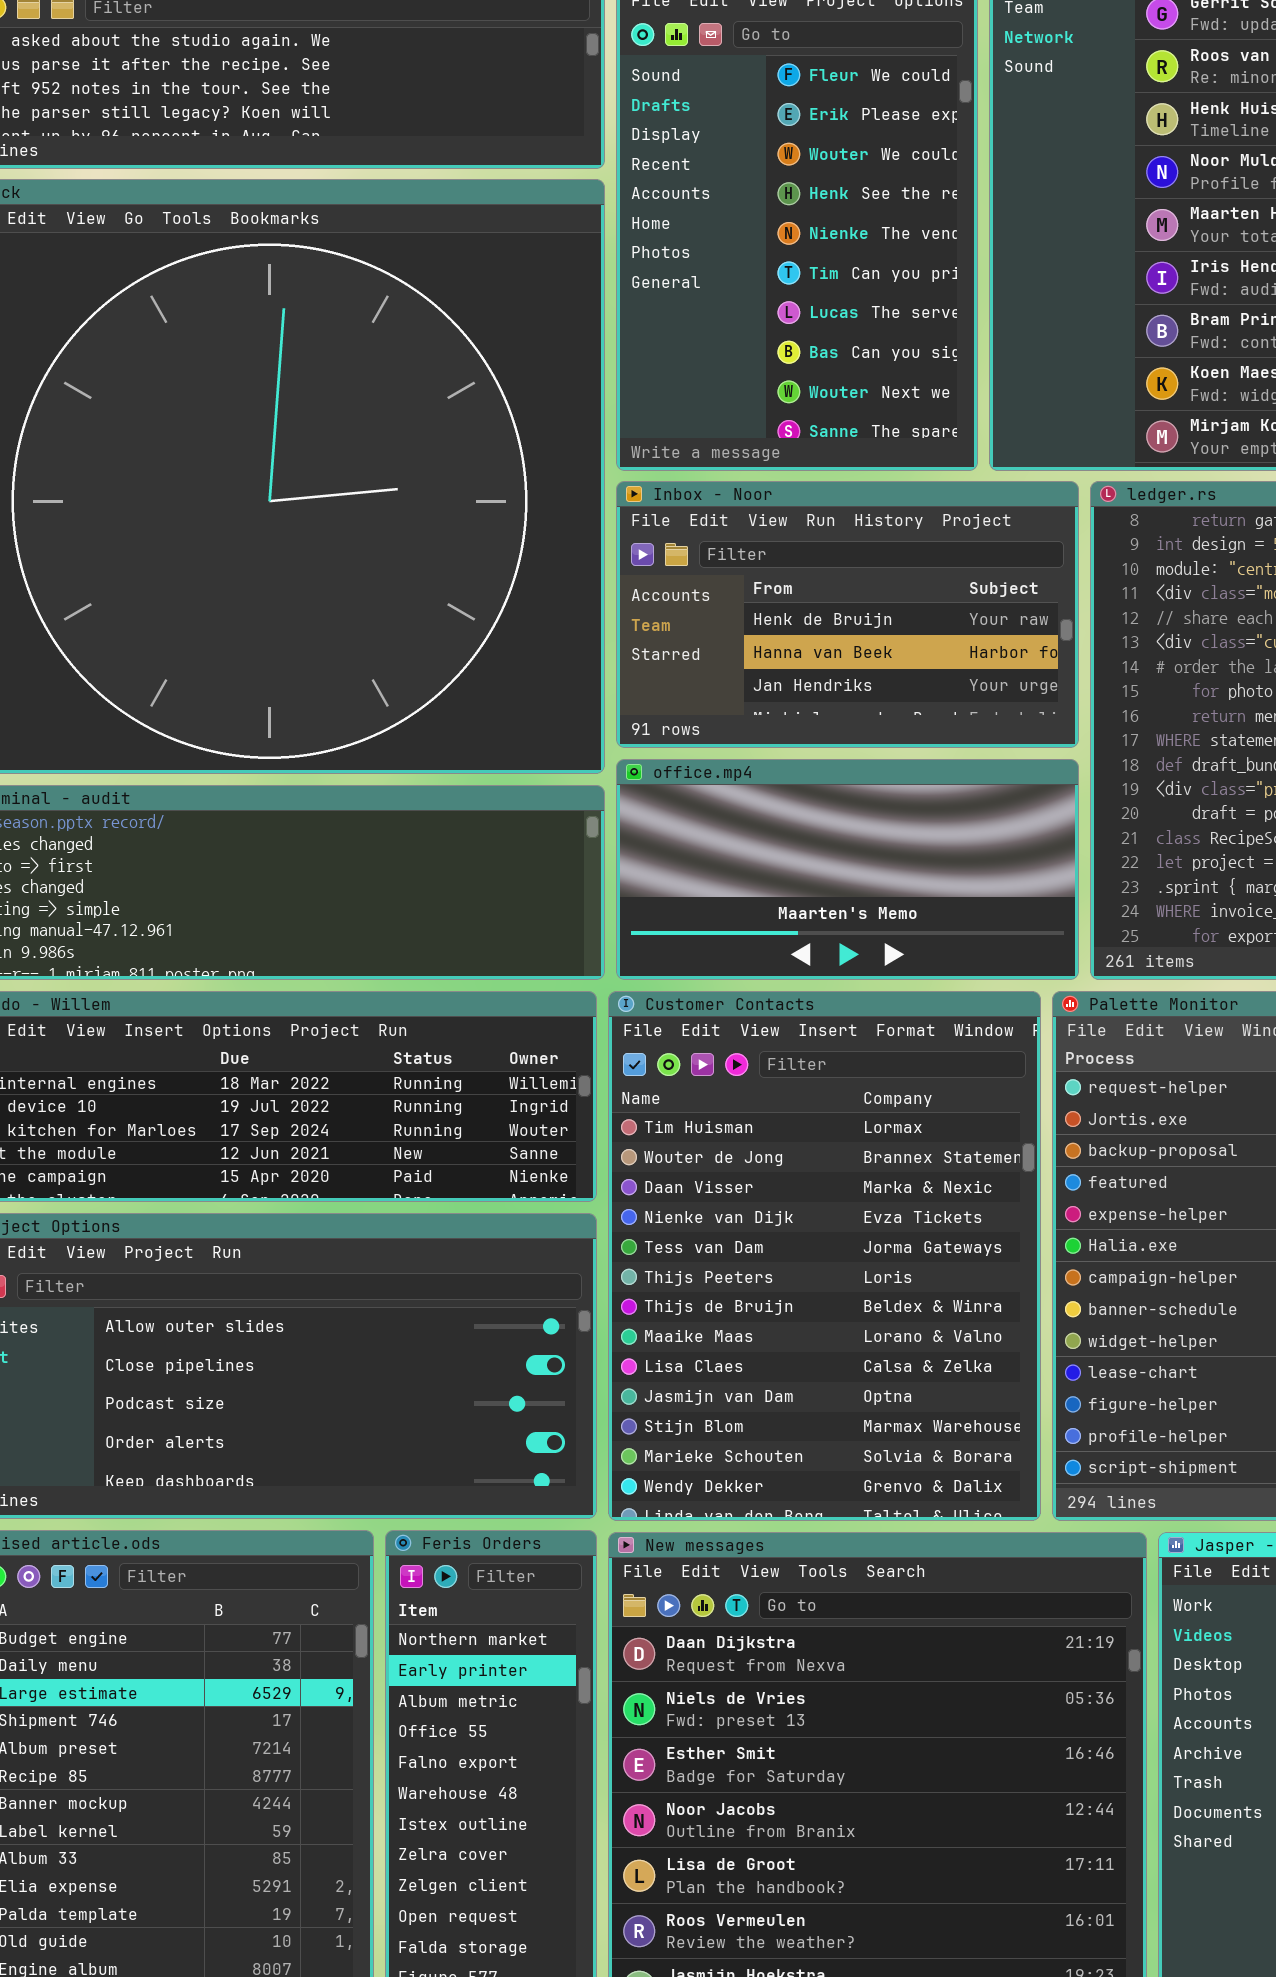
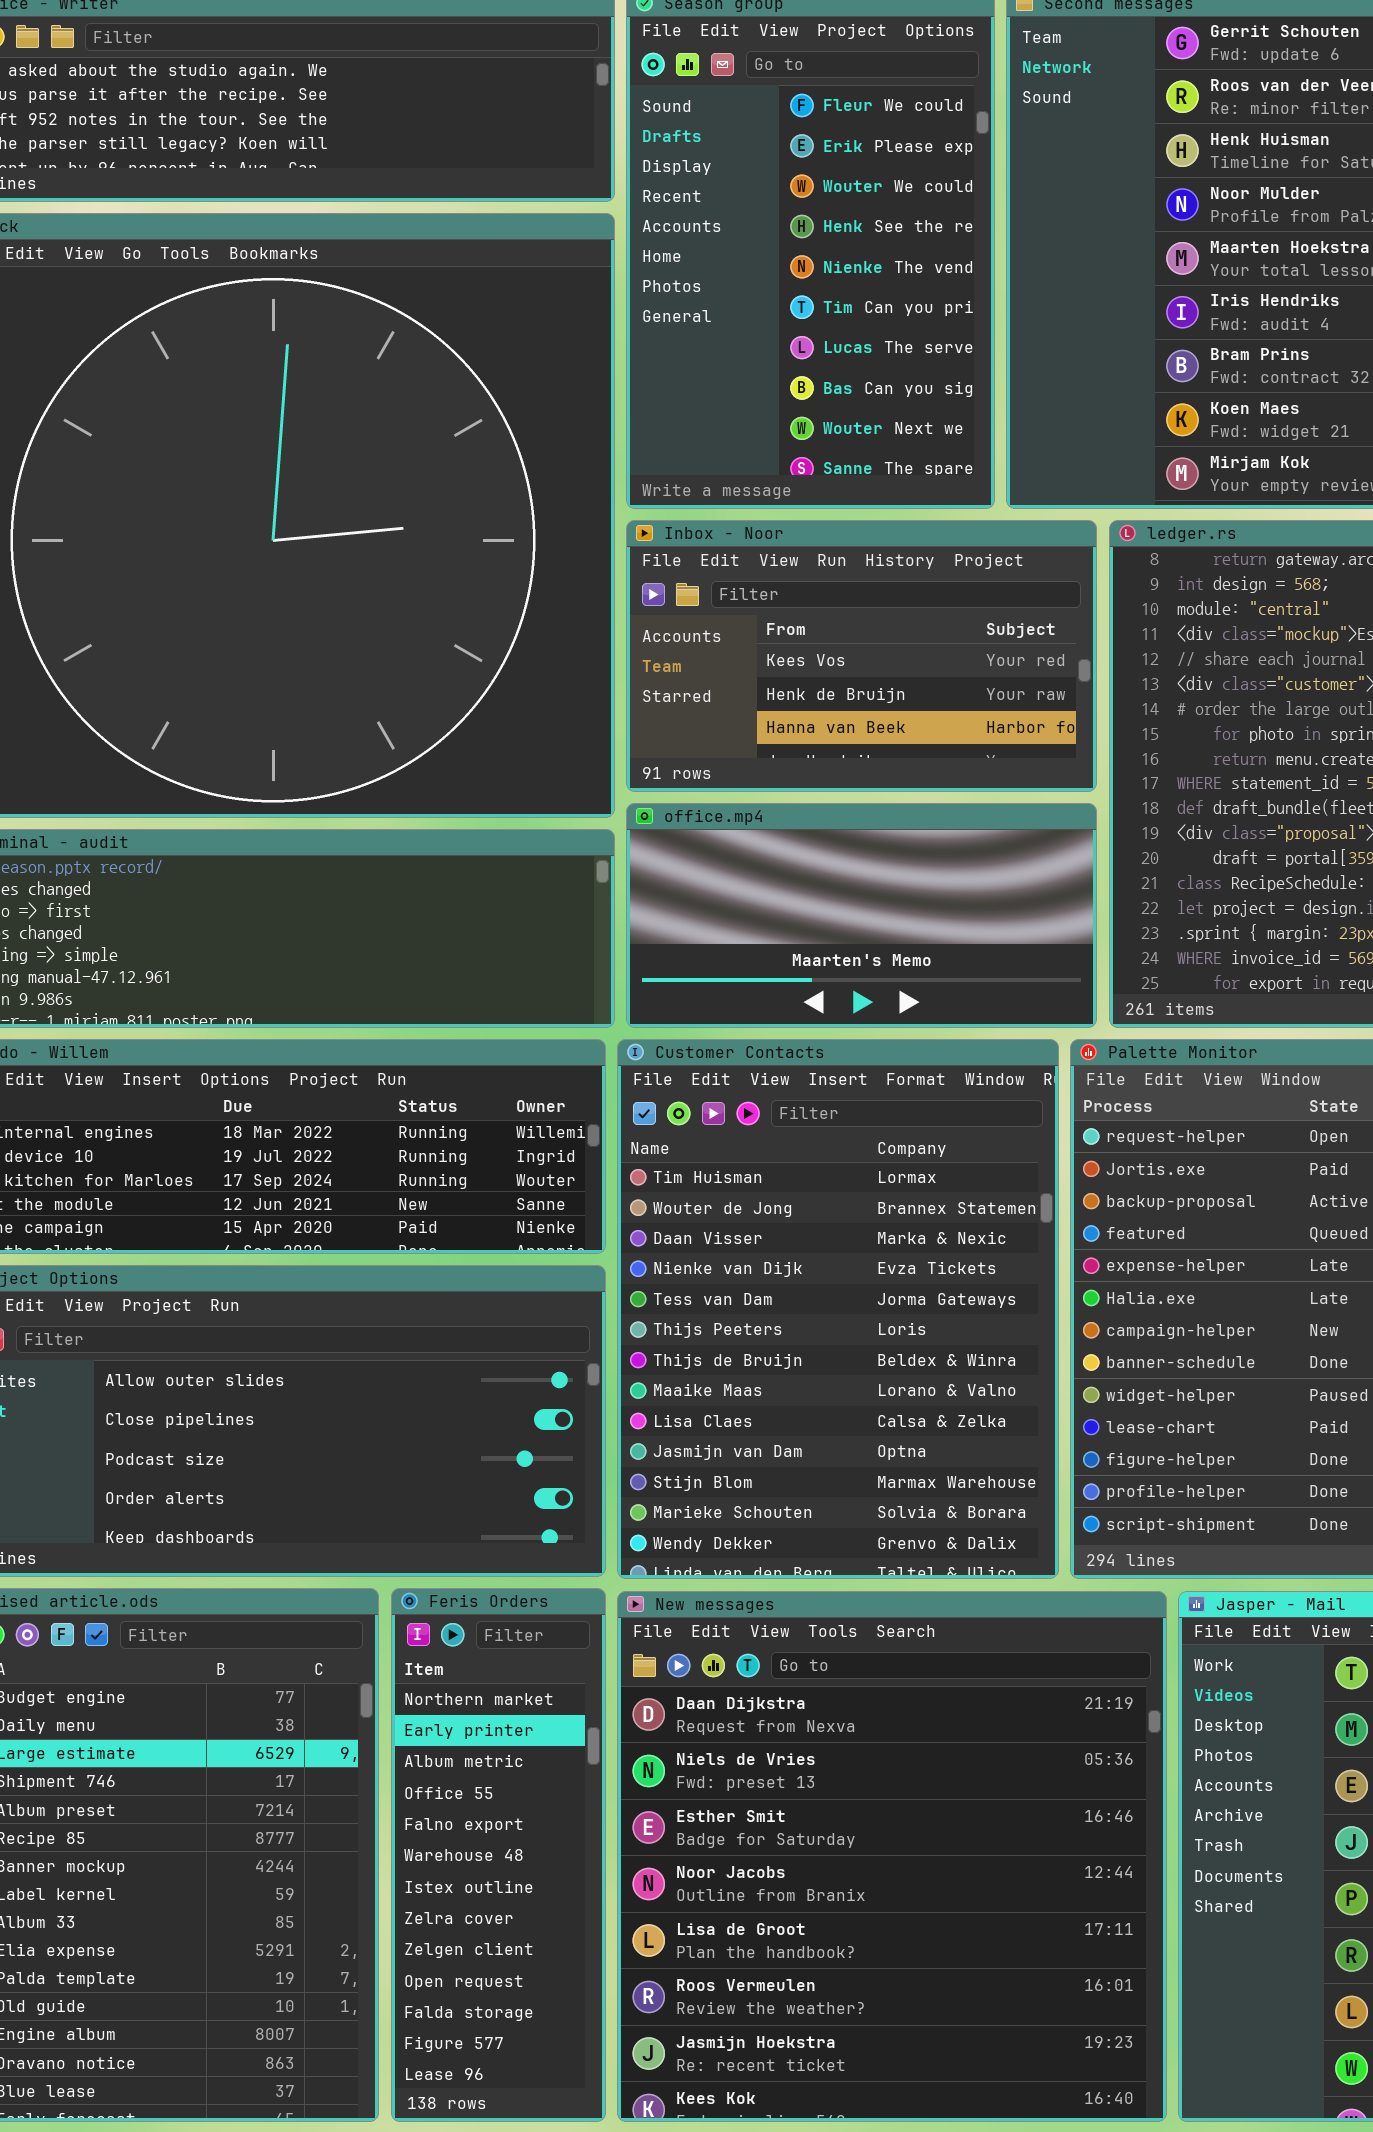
Inbox - Noor: [616,481,1079,748] -> [626,520,1097,792], scrolled up 1 row

